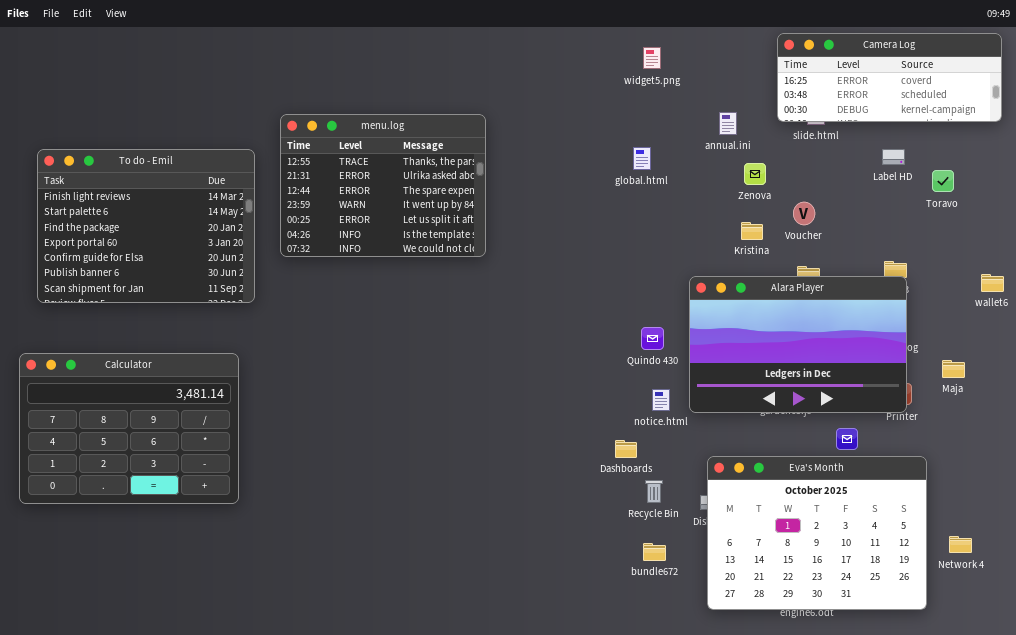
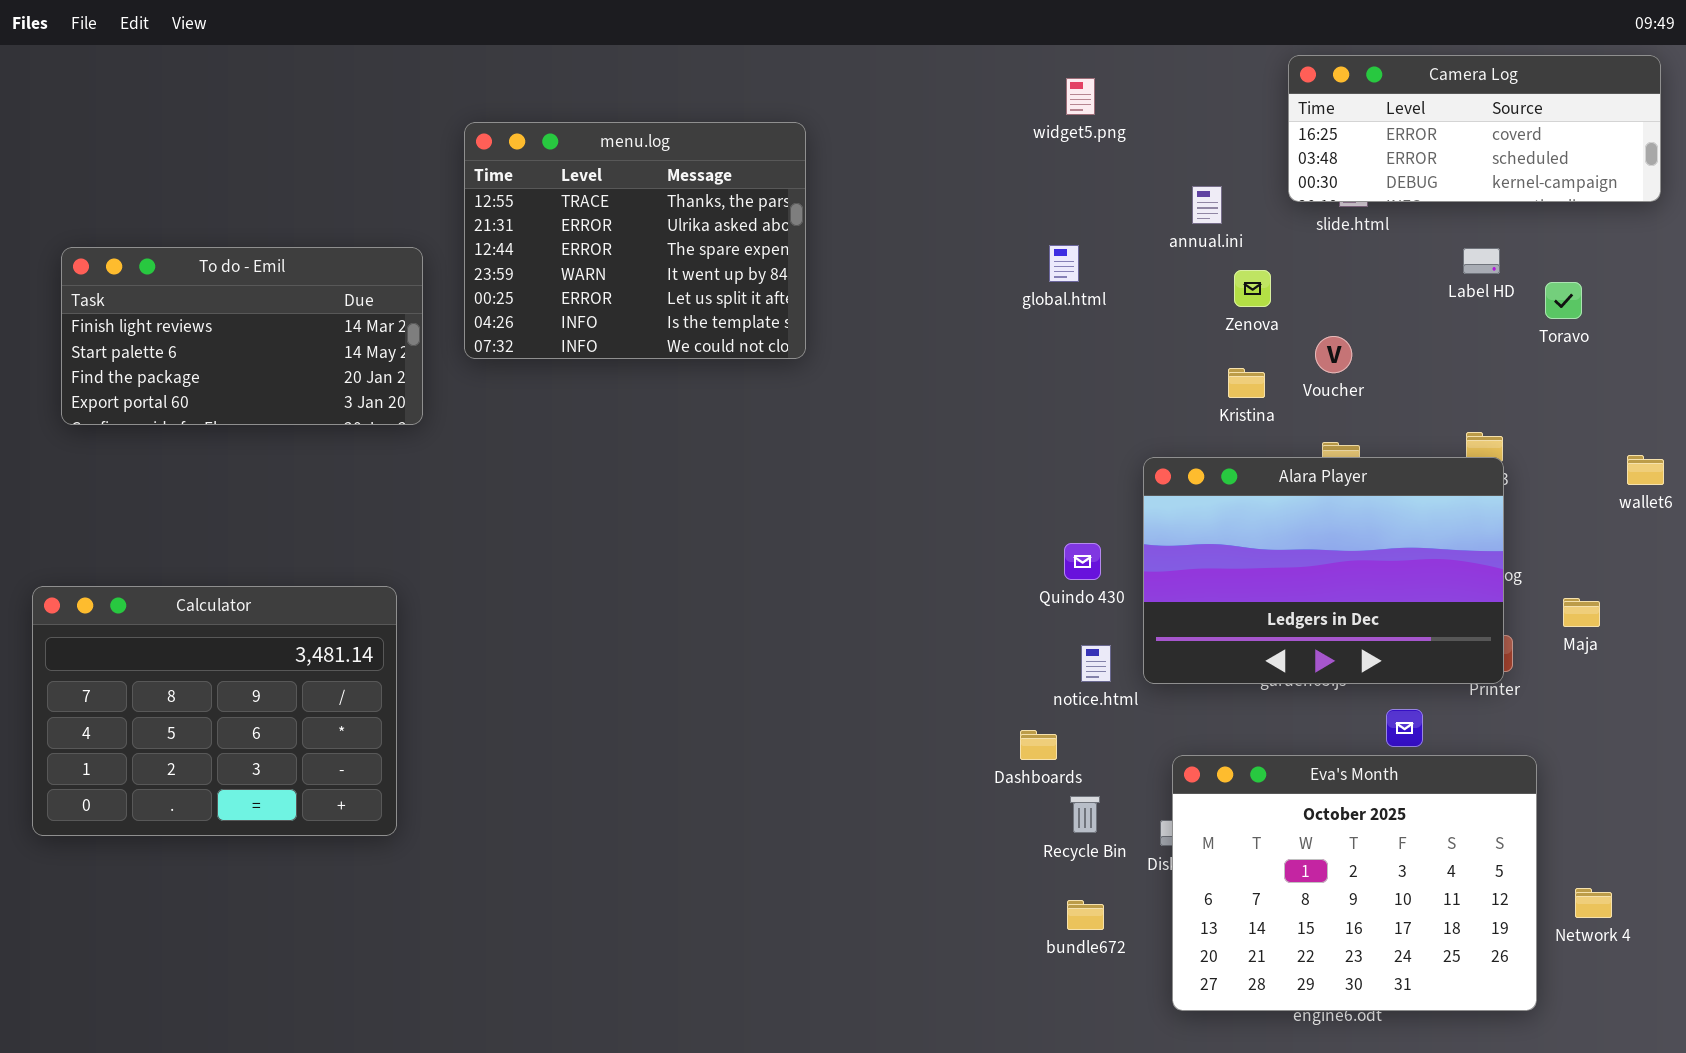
menu.log: [280,114,486,257] -> [464,122,806,359], moved
To do - Emil: [37,149,255,303] -> [61,247,423,425], resized

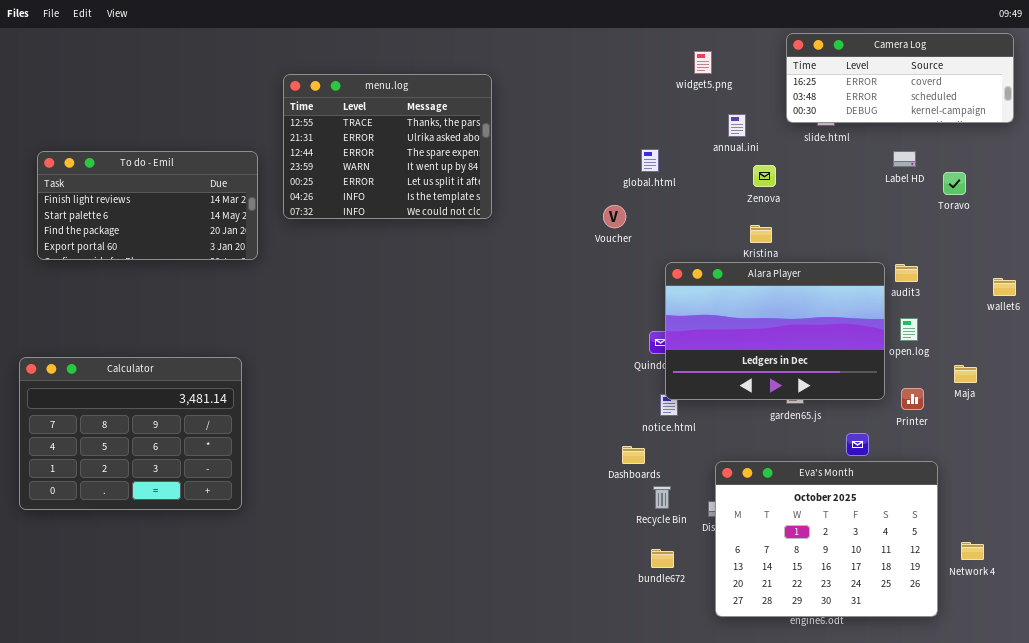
widget5.png: [1066,78,1095,115] -> [694,51,712,74], moved
Voucher: [1315,336,1352,373] -> [603,205,626,228], moved
Alara Player: [1143,457,1504,684] -> [665,262,885,400], moved

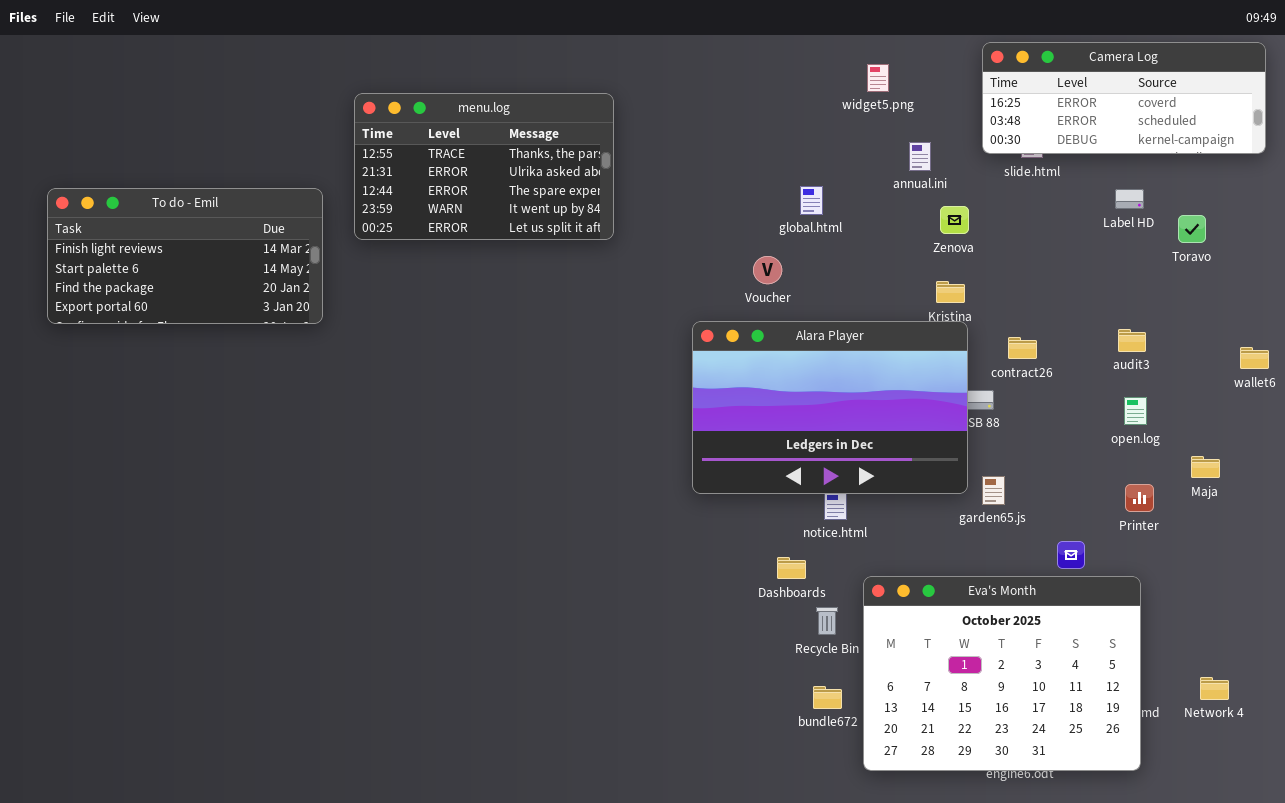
menu.log: [283,74,492,219] -> [354,93,614,240], resized
Alara Player: [665,262,885,400] -> [692,321,968,494], moved
Calculator: [19,357,242,510] -> none, closed
Eva's Month: [715,461,938,617] -> [863,576,1141,771], moved

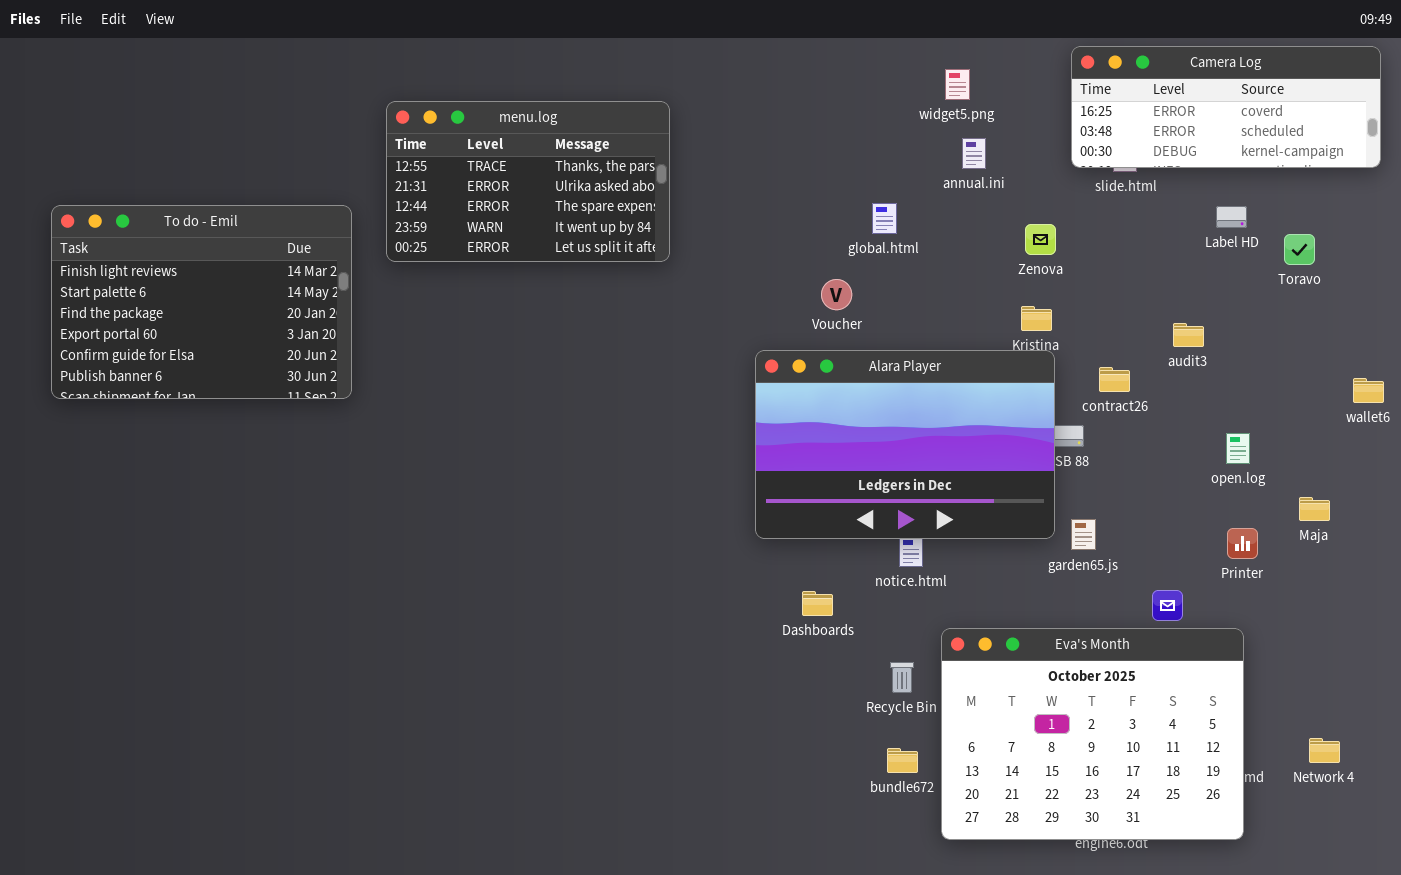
annual.ini: [909,142,931,171] -> [962,138,986,169], moved
To do - Emil: [47,188,323,324] -> [51,205,352,399], resized
audit3: [1118,329,1146,352] -> [1173,323,1204,347], moved
Dashboards: [777,557,806,579] -> [802,591,833,616], moved

